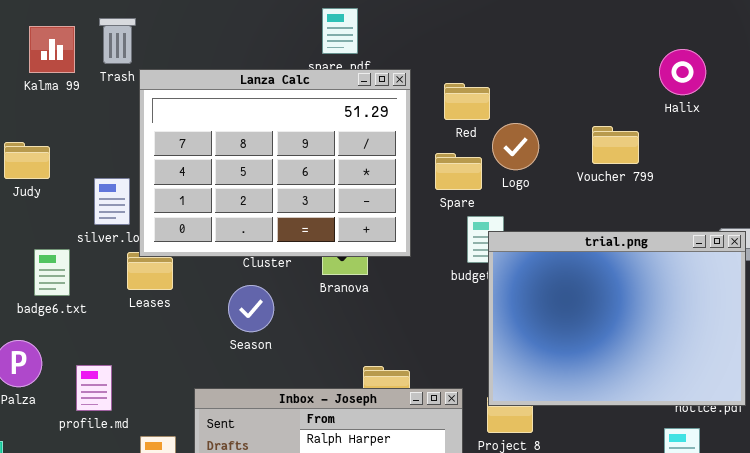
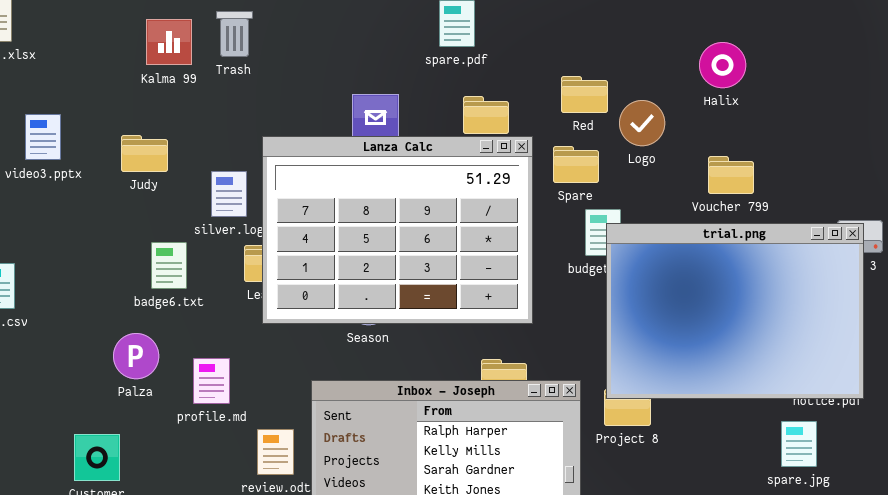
Halix: [659,49,706,95] -> [699,42,746,88], moved
Lanza Calc: [139,69,411,257] -> [262,136,533,324], moved
Logo: [492,123,539,170] -> [619,100,665,146], moved
Voucher 799: [592,126,639,164] -> [708,156,754,194], moved

